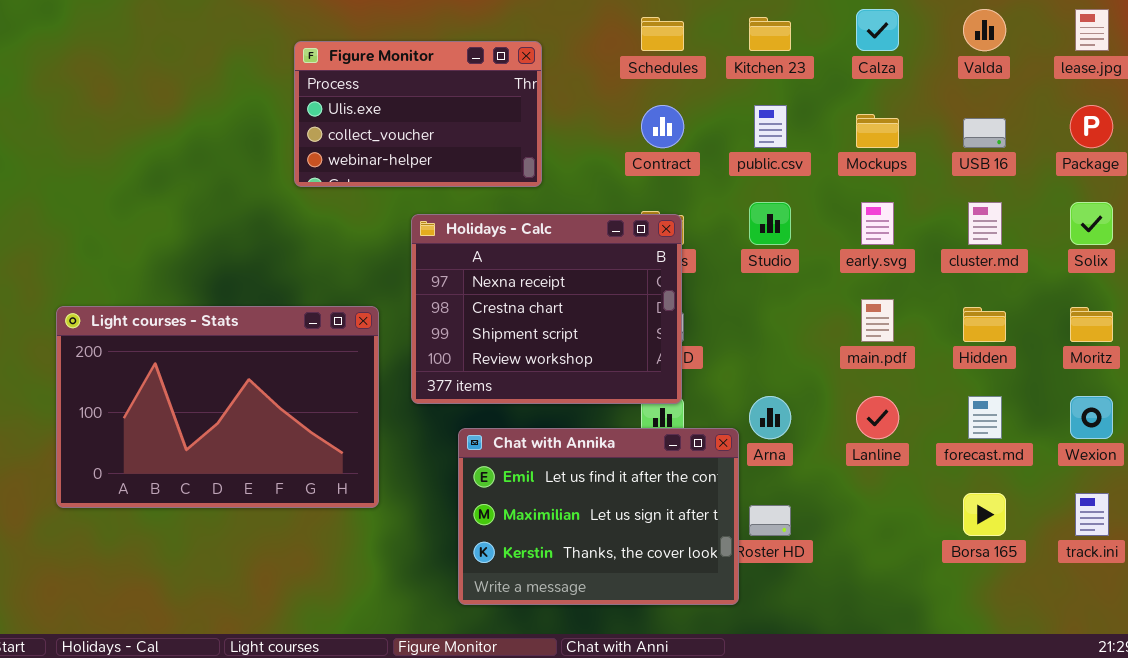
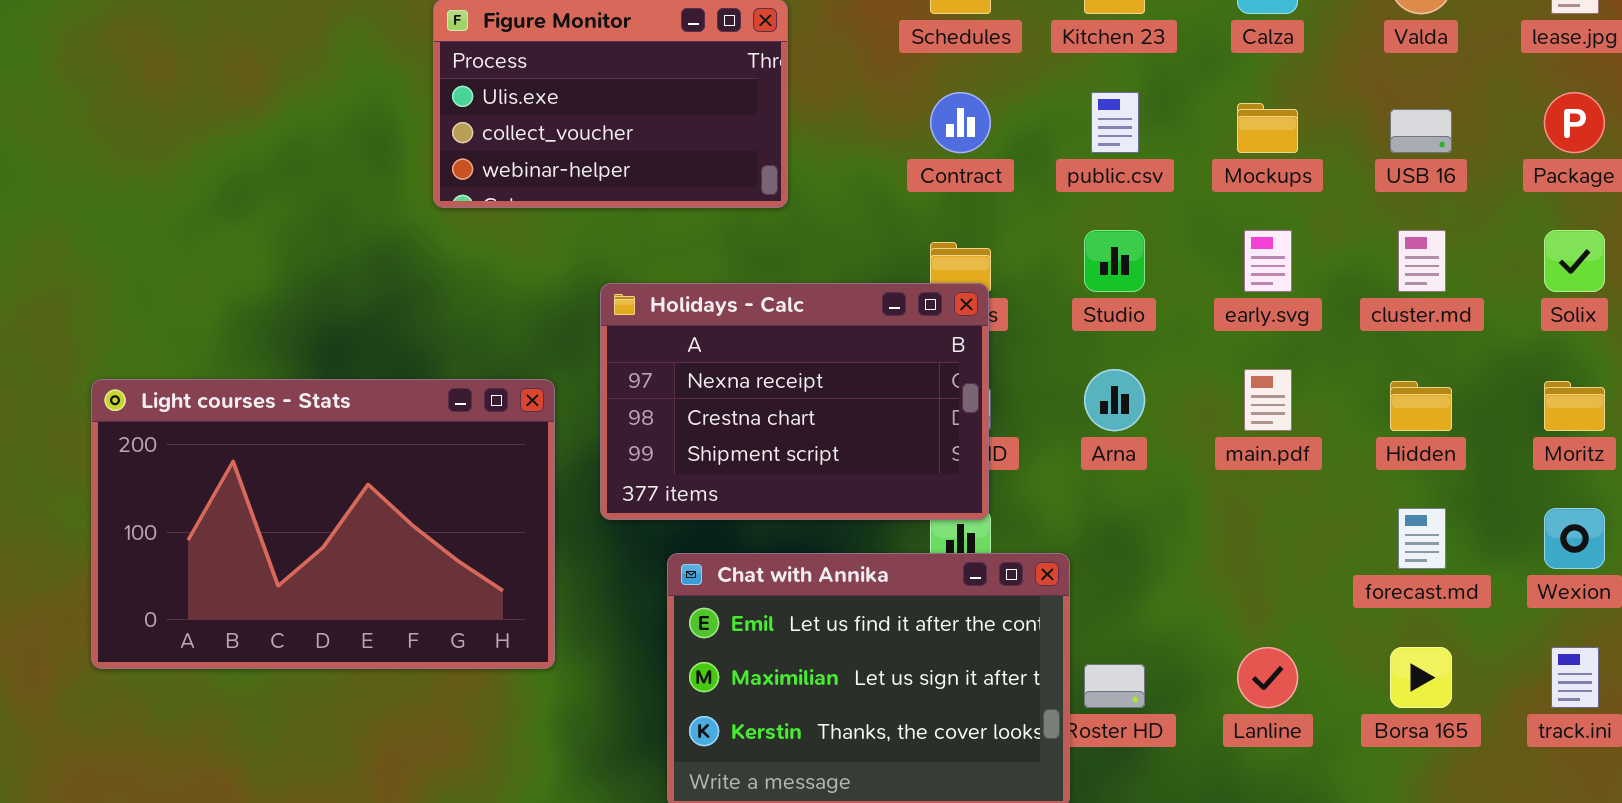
Holidays - Calc: [411,214,682,404] -> [600,283,989,520], resized
Arna: [749,396,791,439] -> [1084,369,1145,431], moved
Lanline: [856,396,899,439] -> [1237,647,1298,708], moved

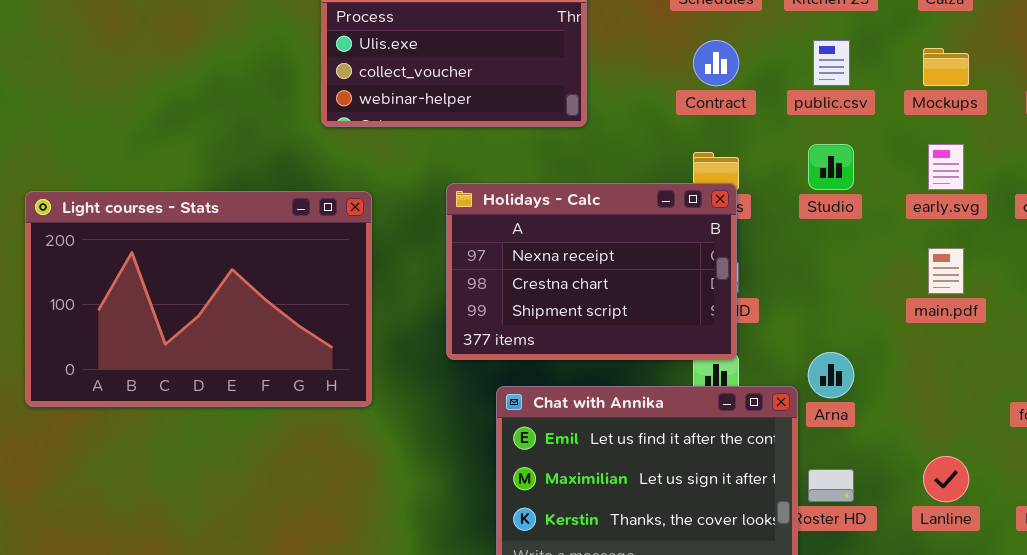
Arna: [1084,369,1145,431] -> [808,352,854,398], moved
Light courses - Stats: [91,379,555,669] -> [25,191,372,407], moved

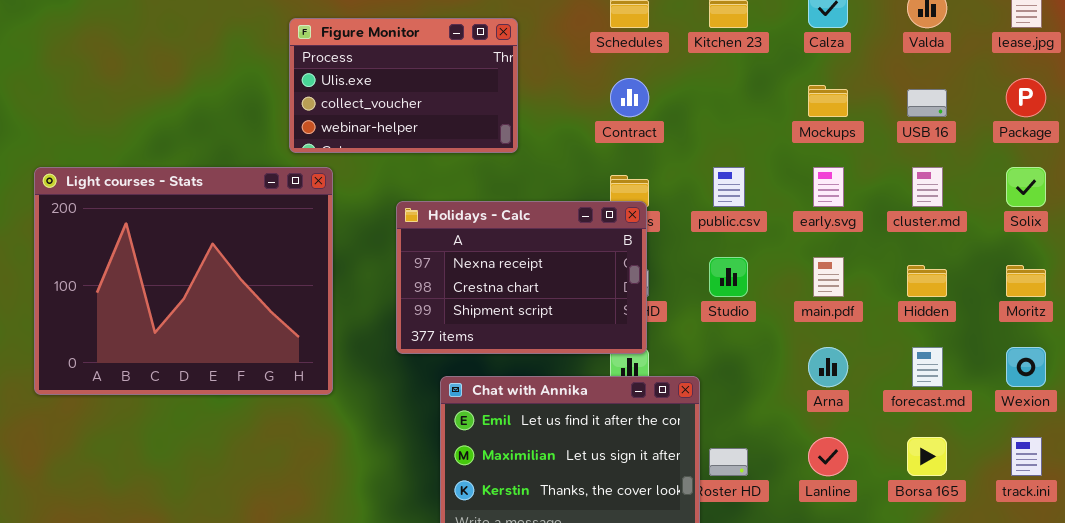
public.csv: [813,40,850,86] -> [713,167,745,207], moved
Studio: [808,144,854,190] -> [709,257,748,297], moved
Light courses - Stats: [25,191,372,407] -> [34,167,333,395], resized
Arna: [808,352,854,398] -> [808,347,848,387], moved

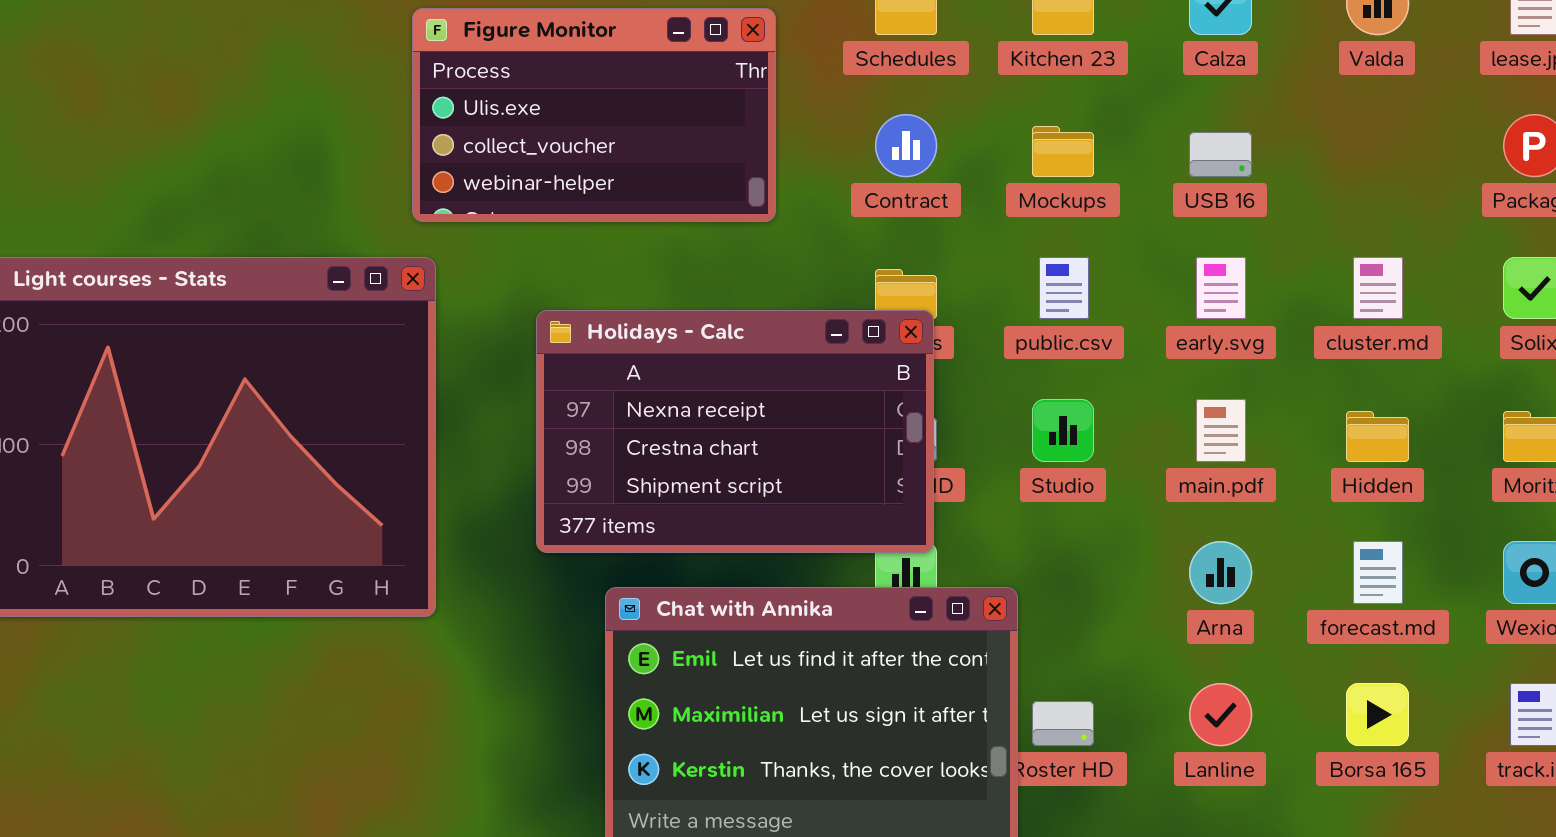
Figure Monitor: [289,18,518,153] -> [412,8,776,222], moved
Mockups: [808,85,848,117] -> [1032,126,1094,177], moved
USB 16: [907,89,947,117] -> [1189,132,1252,177], moved

